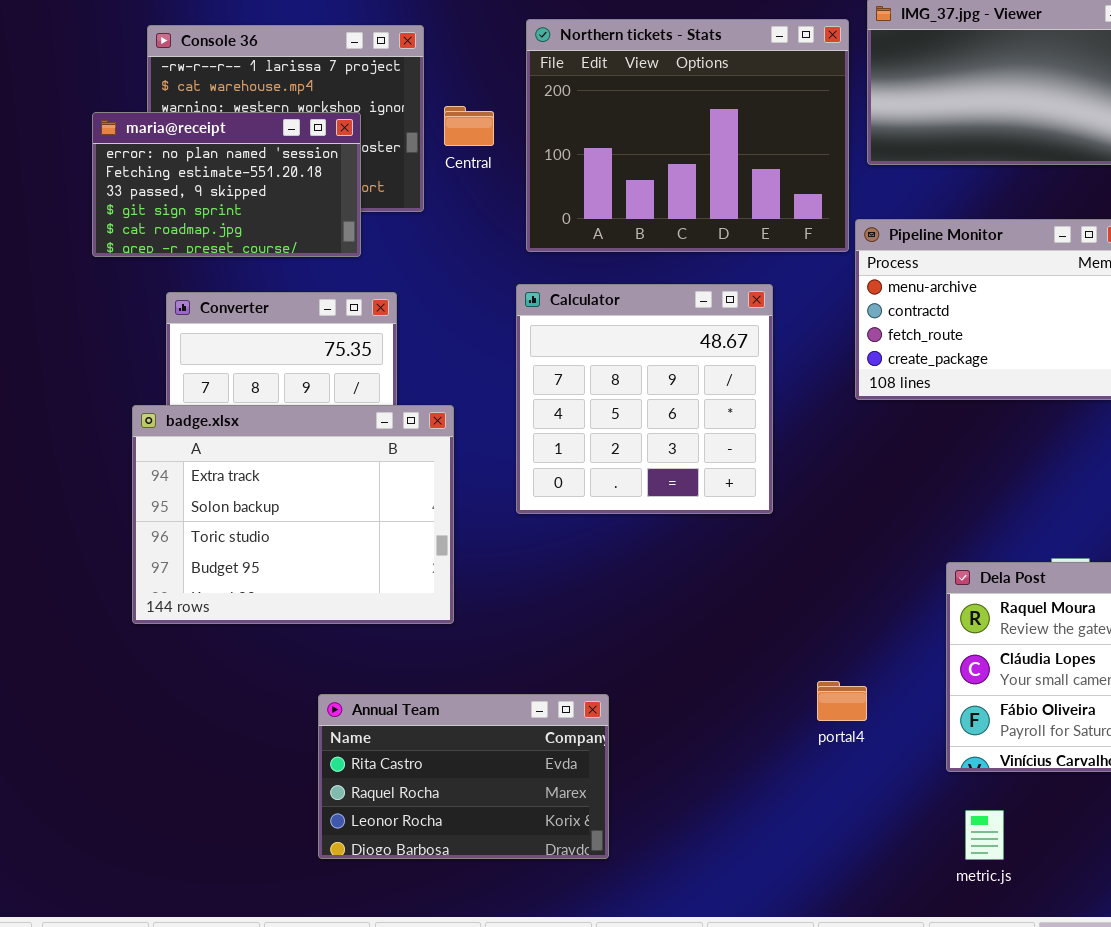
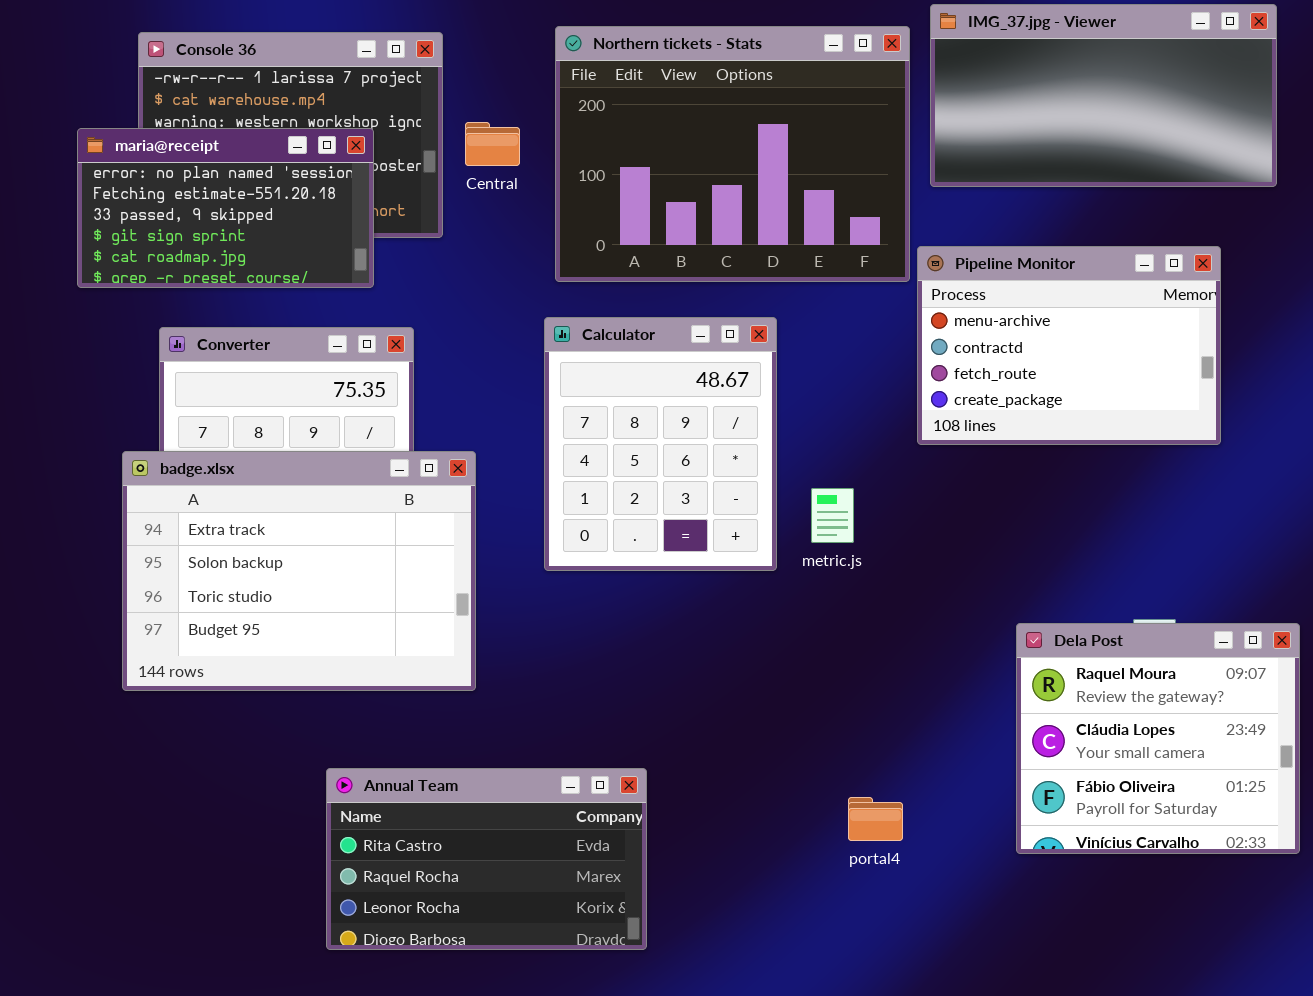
Calculator: [516,284,773,514] -> [544,317,777,571], resized
portal4: [817,681,867,721] -> [848,797,903,841], moved
metric.js: [965,810,1004,860] -> [811,488,854,543], moved

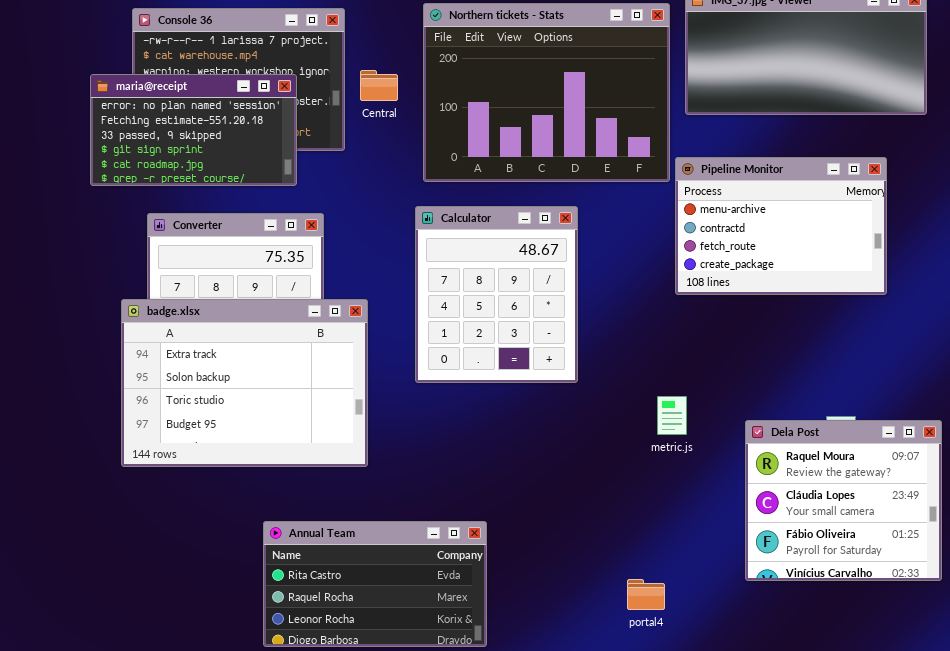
metric.js: [811,488,854,543] -> [657,396,687,435], moved
portal4: [848,797,903,841] -> [627,579,665,610], moved

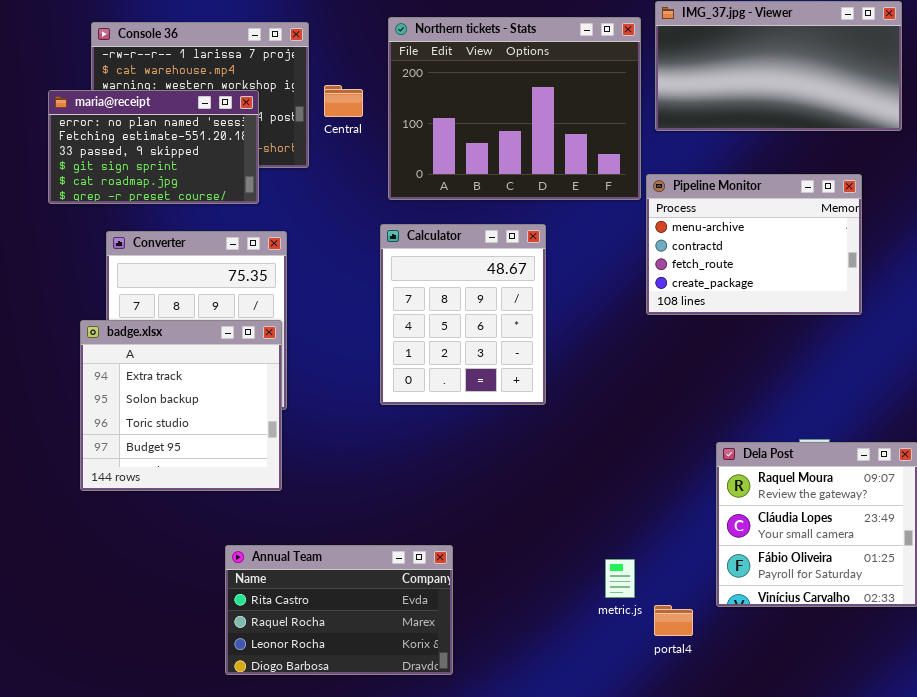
badge.xlsx: [121,299,368,467] -> [80,320,282,491], resized
metric.js: [657,396,687,435] -> [605,559,635,598], moved
portal4: [627,579,665,610] -> [654,605,693,636], moved

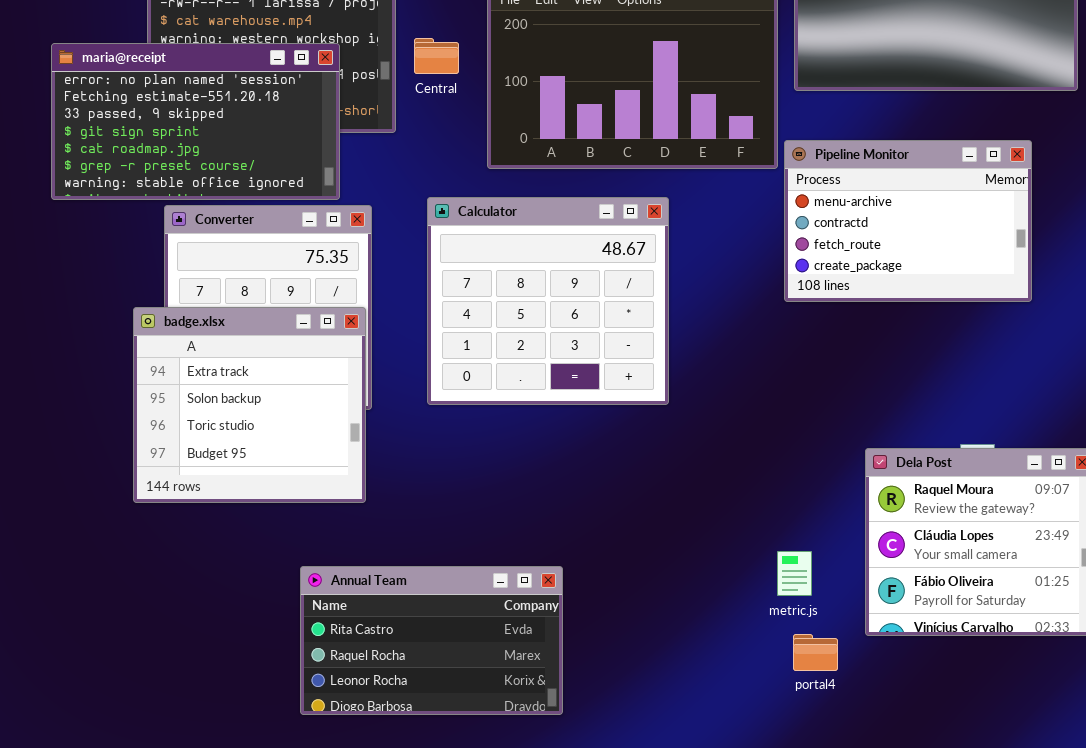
maria@receipt: [48,90,259,204] -> [51,43,340,200], resized
Calculator: [380,224,546,405] -> [427,197,669,405], resized
metric.js: [605,559,635,598] -> [777,551,812,596], moved

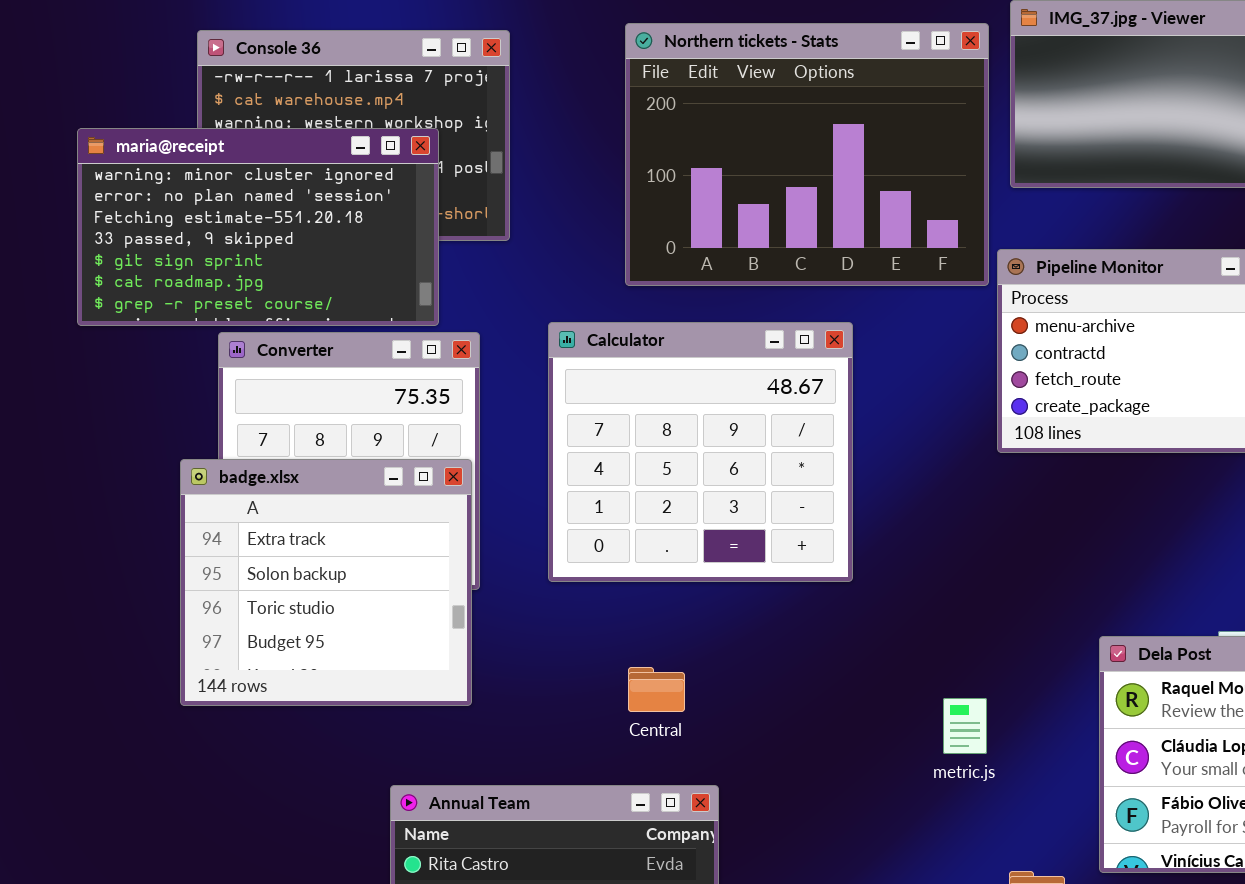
Central: [414,38,459,74] -> [628,667,685,712], moved
maria@receipt: [51,43,340,200] -> [77,128,439,326], scrolled up 1 row
metric.js: [777,551,812,596] -> [943,698,987,754], moved

